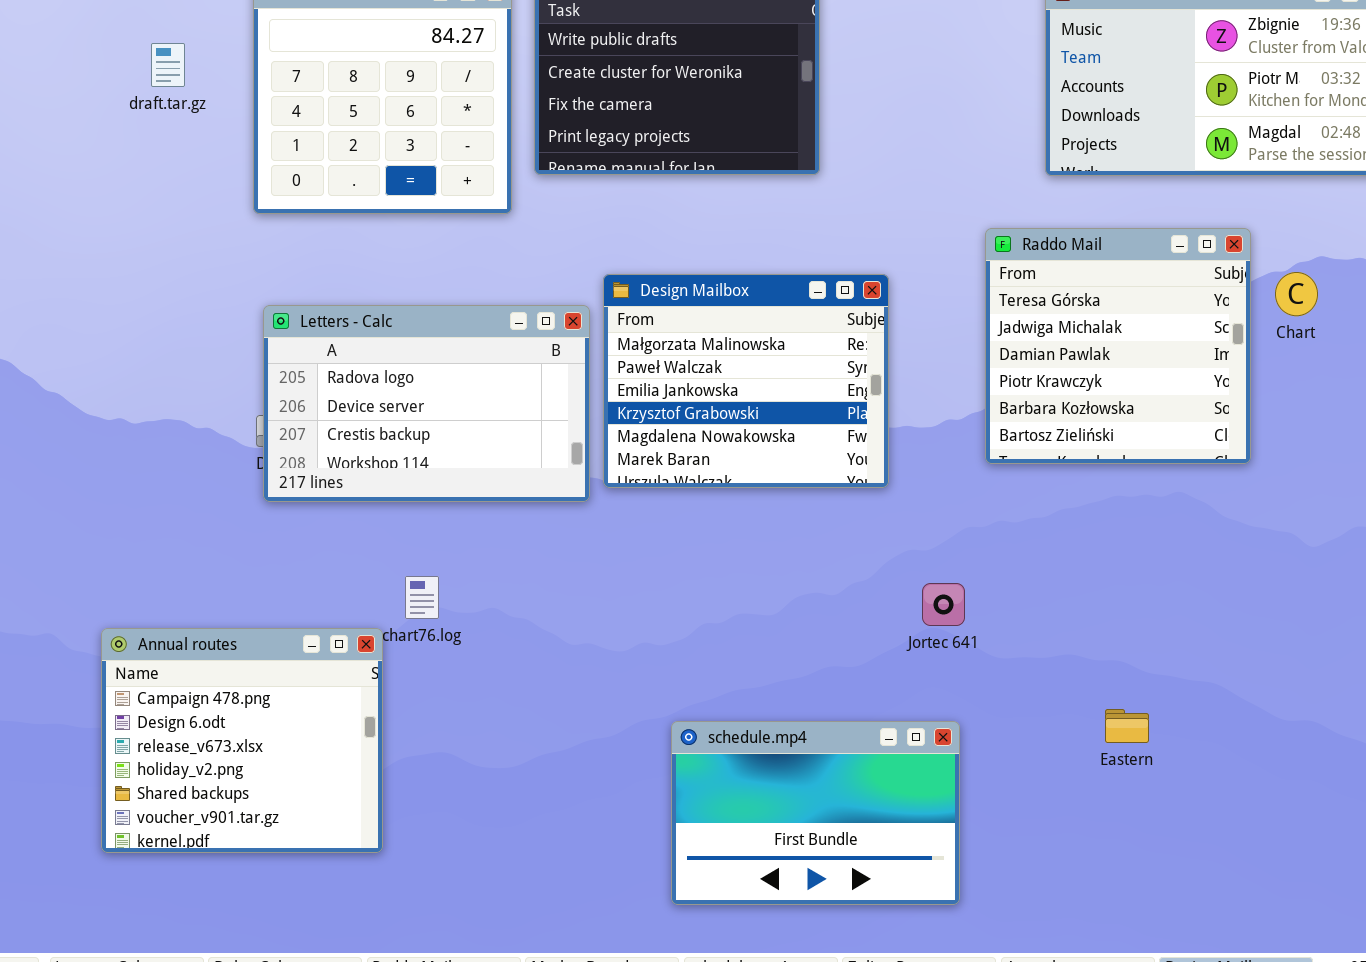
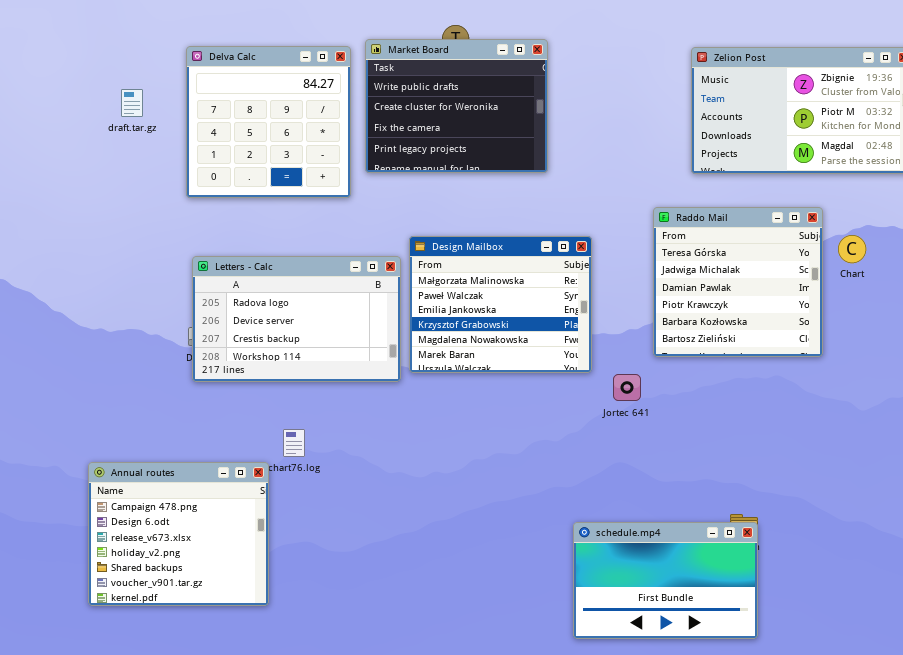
Jortec 641: [922,583,965,626] -> [613,374,641,401], moved
schedule.mp4: [671,721,960,905] -> [573,522,758,639], moved

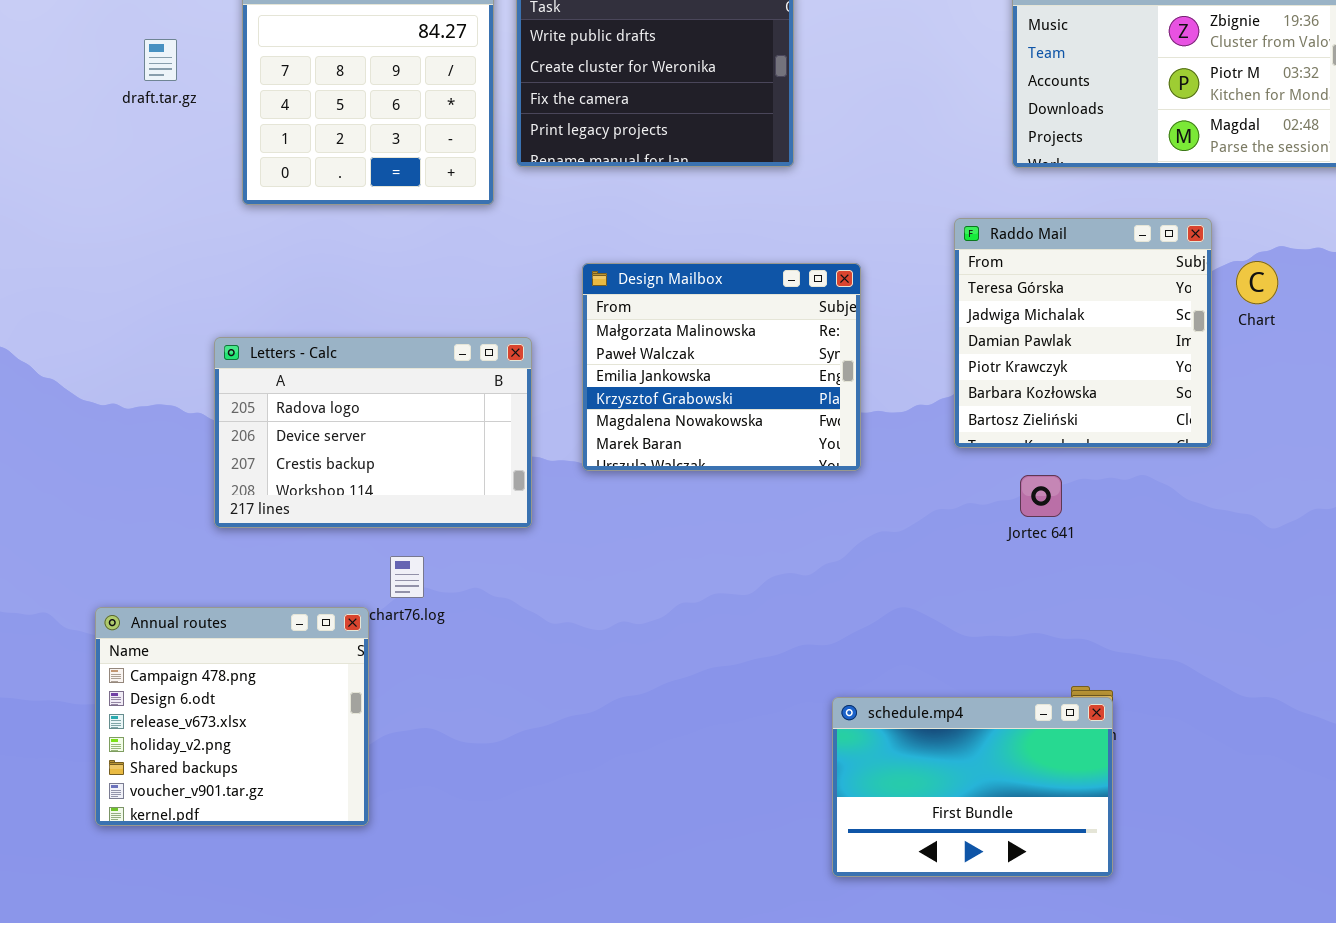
Letters - Calc: [192,256,401,382] -> [214,337,532,528], moved
Jortec 641: [613,374,641,401] -> [1020,475,1062,517], moved

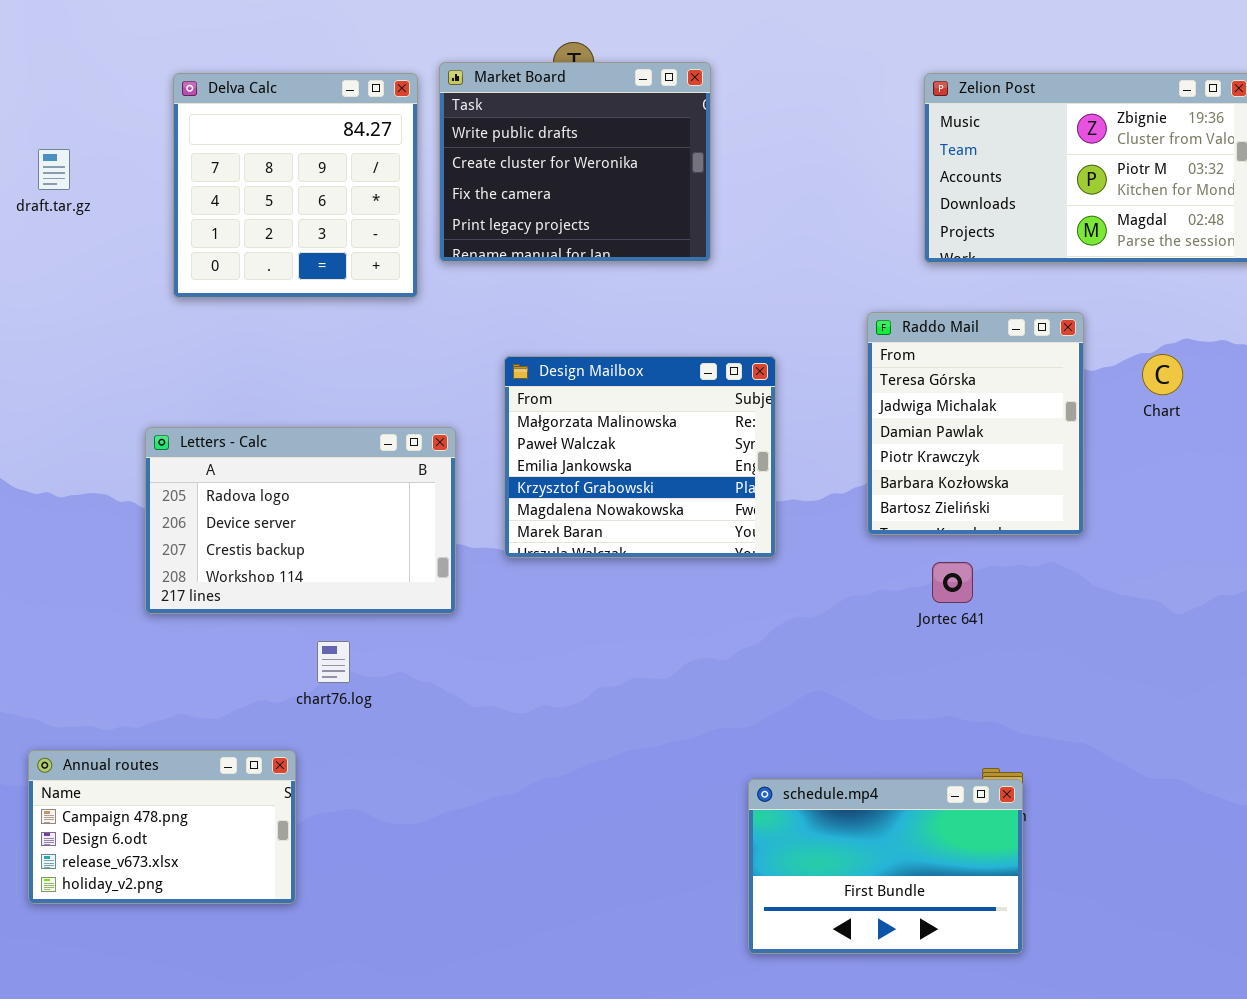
draft.tar.gz: [144,39,177,81] -> [38,149,70,190], moved
Raddo Mail: [954,218,1212,448] -> [867,312,1084,535], resized
Annual routes: [95,607,369,826] -> [28,750,296,904], resized

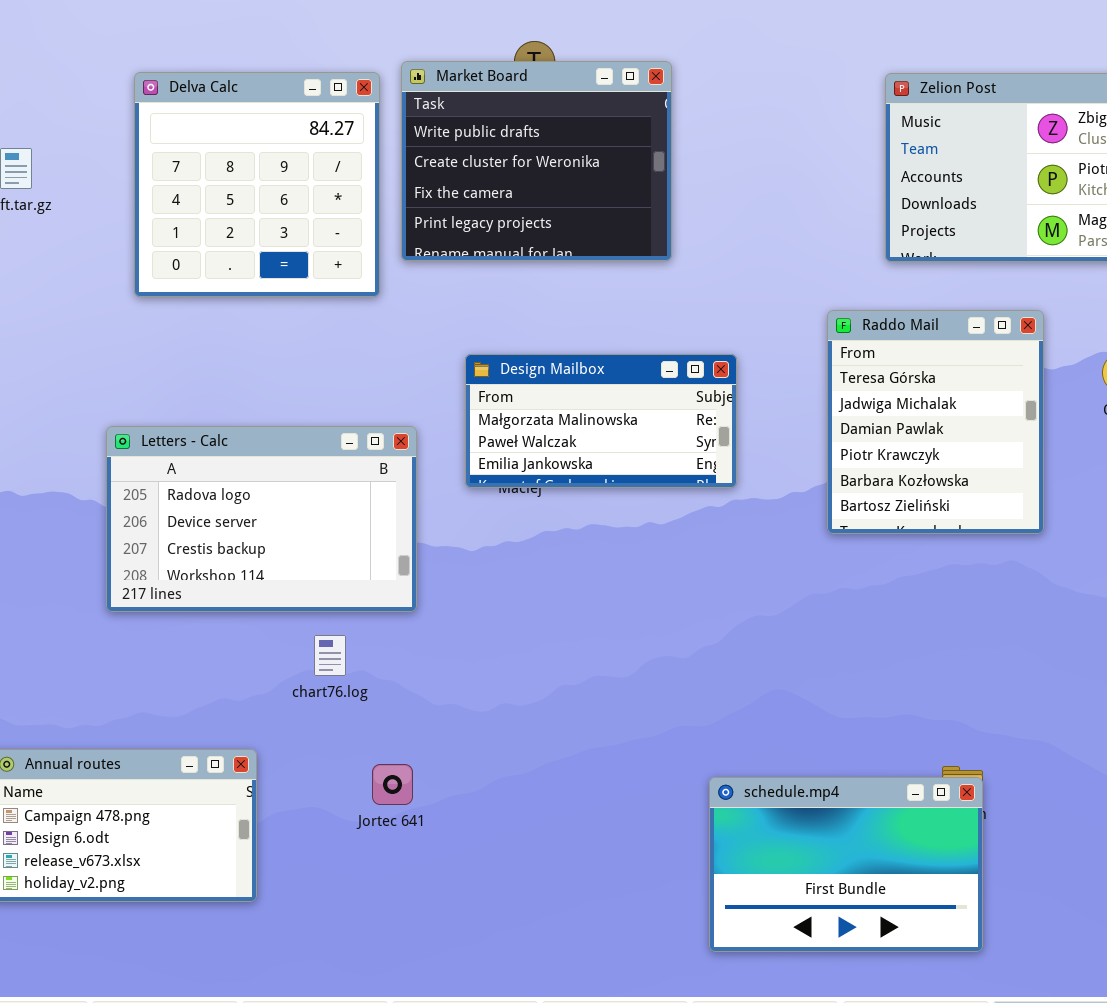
Design Mailbox: [504,356,776,558] -> [465,354,737,488], resized
Jortec 641: [932,562,973,603] -> [372,764,413,805], moved
chart76.log: [317,641,350,683] -> [314,635,346,676], moved

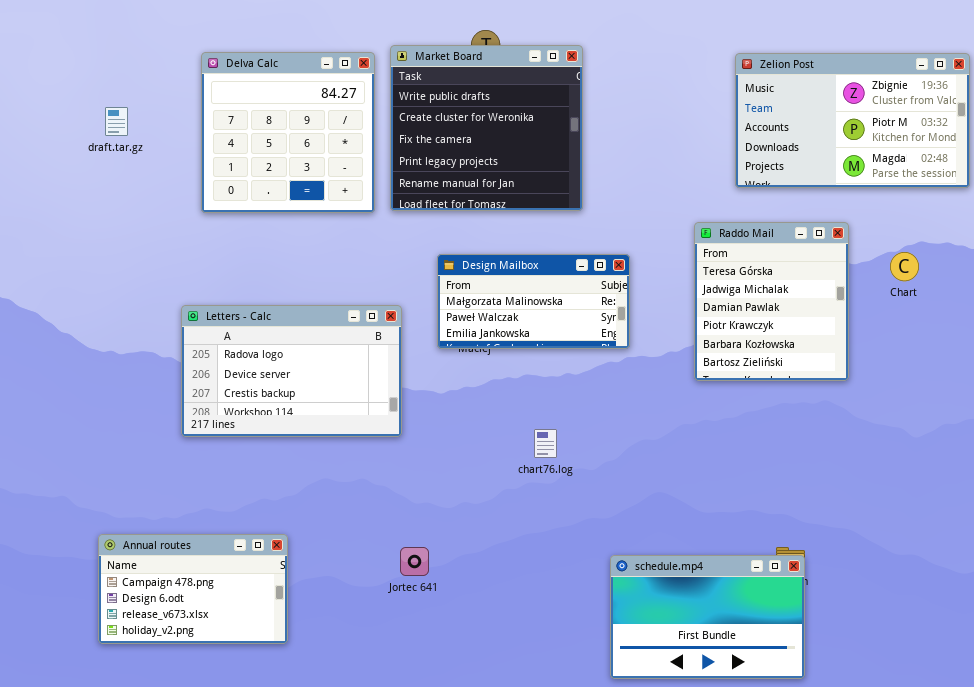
Market Board: [401,61,672,261] -> [390,45,583,211], resized
chart76.log: [314,635,346,676] -> [534,429,557,458], moved
Jortec 641: [372,764,413,805] -> [400,547,429,576], moved

